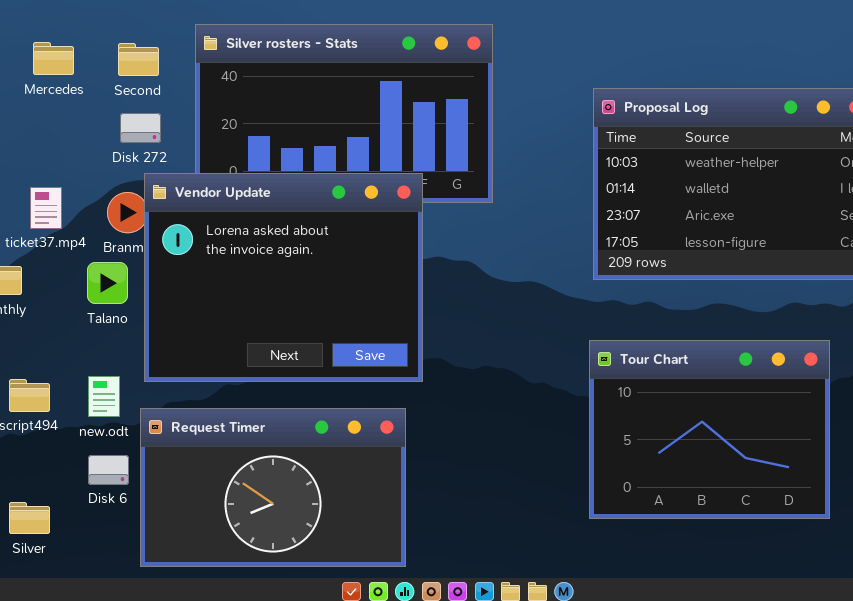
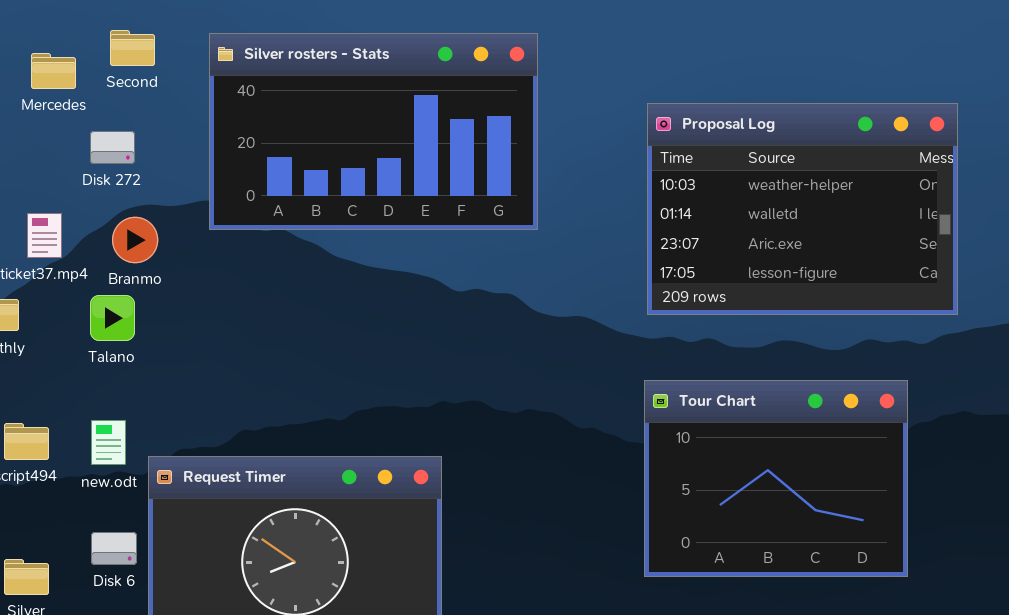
Second: [118,43,159,76] -> [110,30,155,66], moved
Disk 272: [120,113,161,143] -> [90,131,135,164], moved
Vendor Update: [144,173,423,382] -> none, closed
Disk 6: [88,455,129,485] -> [91,532,137,565], moved

